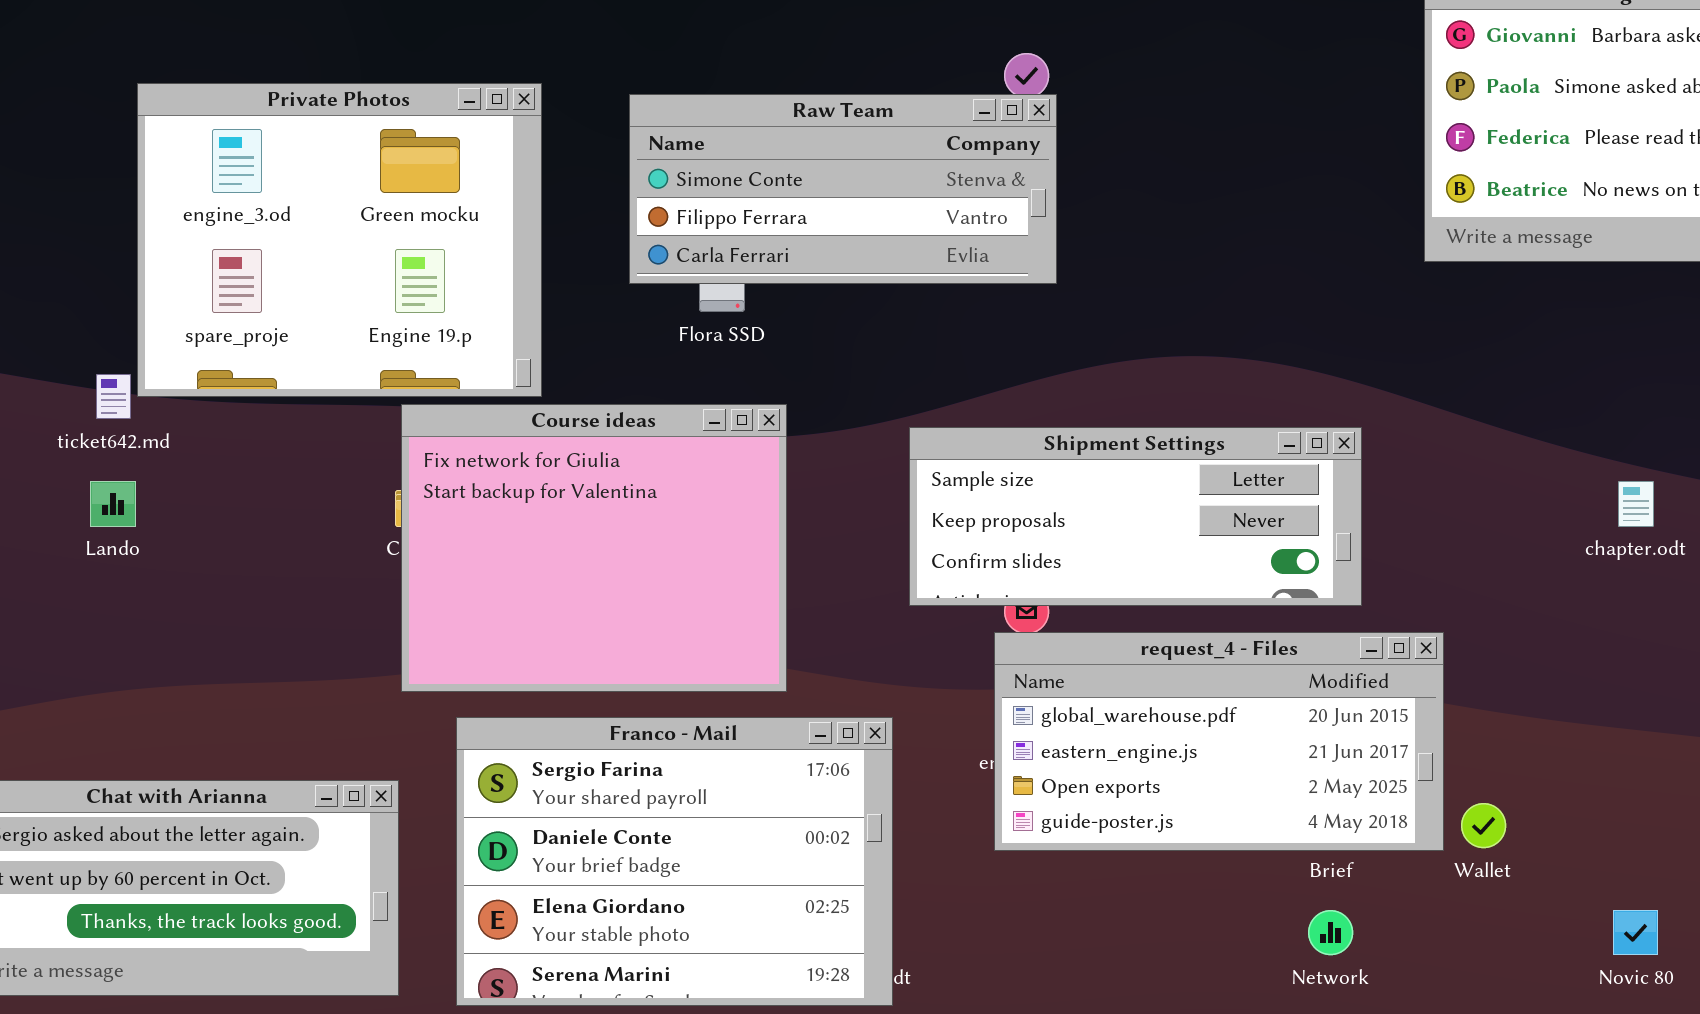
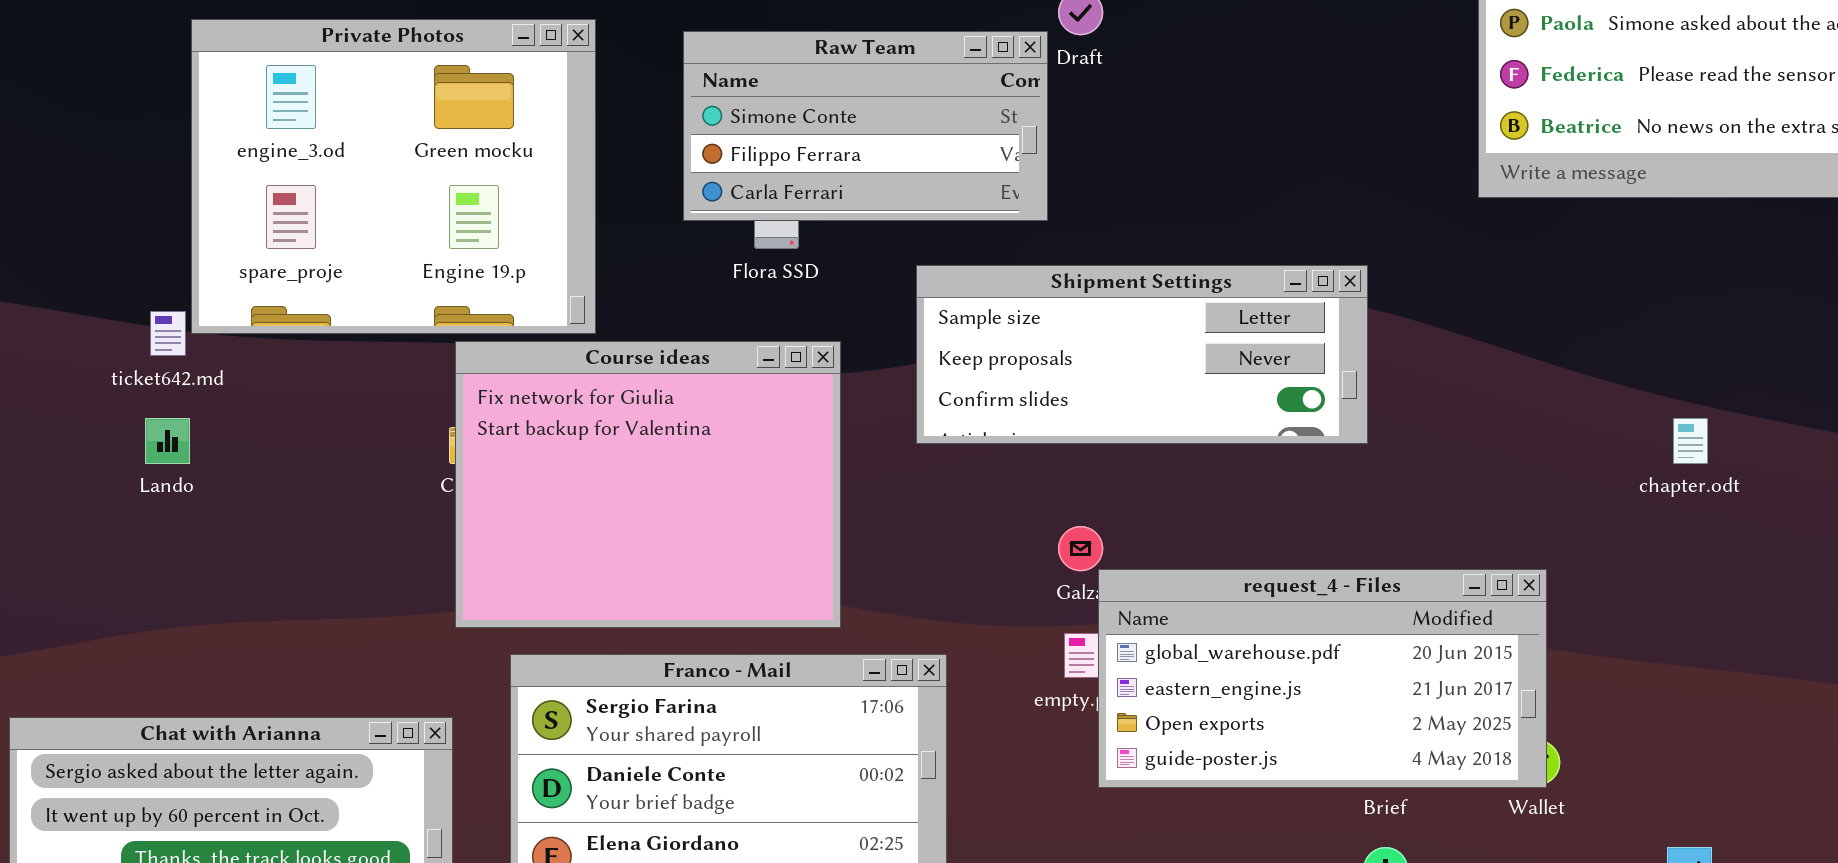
Raw Team: [629,94,1057,284] -> [683,31,1048,221], resized
Shipment Settings: [909,427,1362,606] -> [916,265,1368,444], moved
request_4 - Files: [994,632,1444,851] -> [1098,569,1547,788], moved

